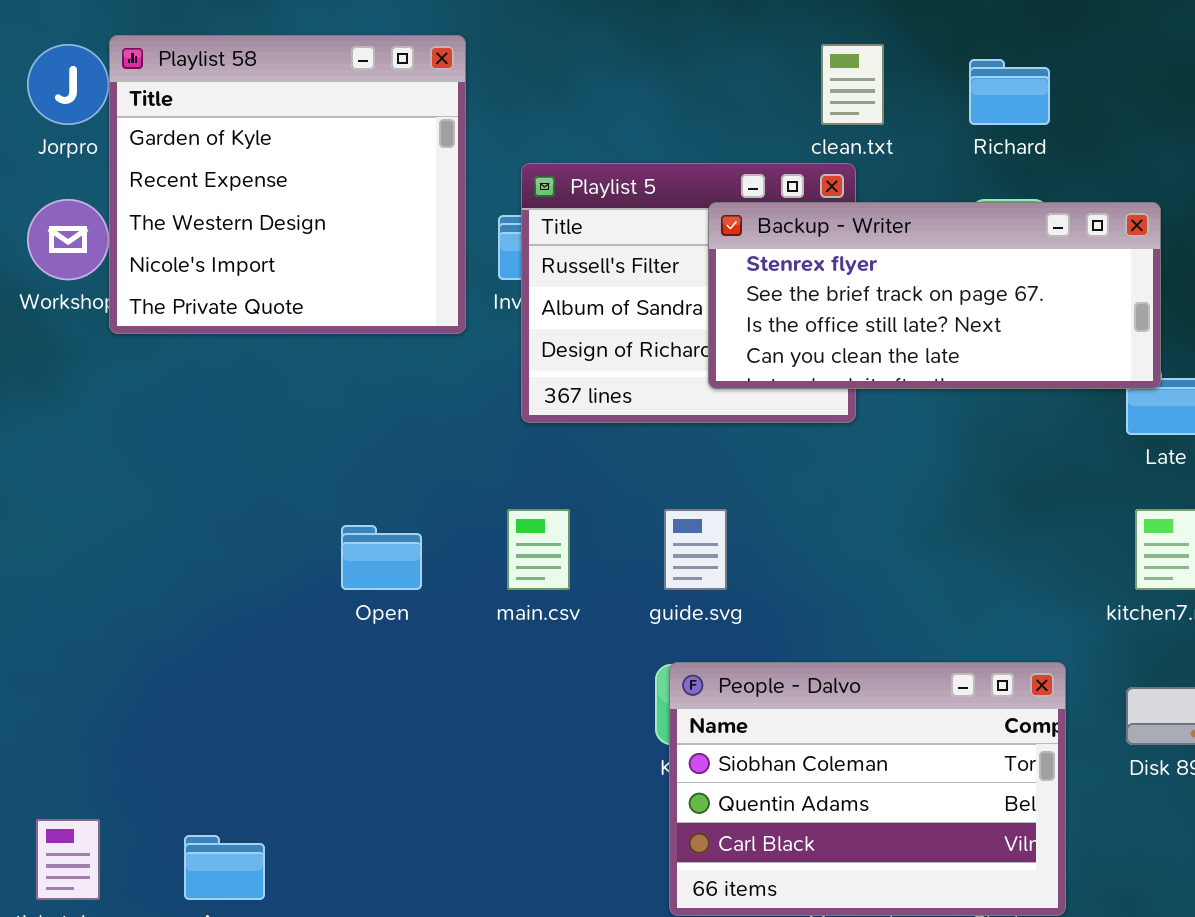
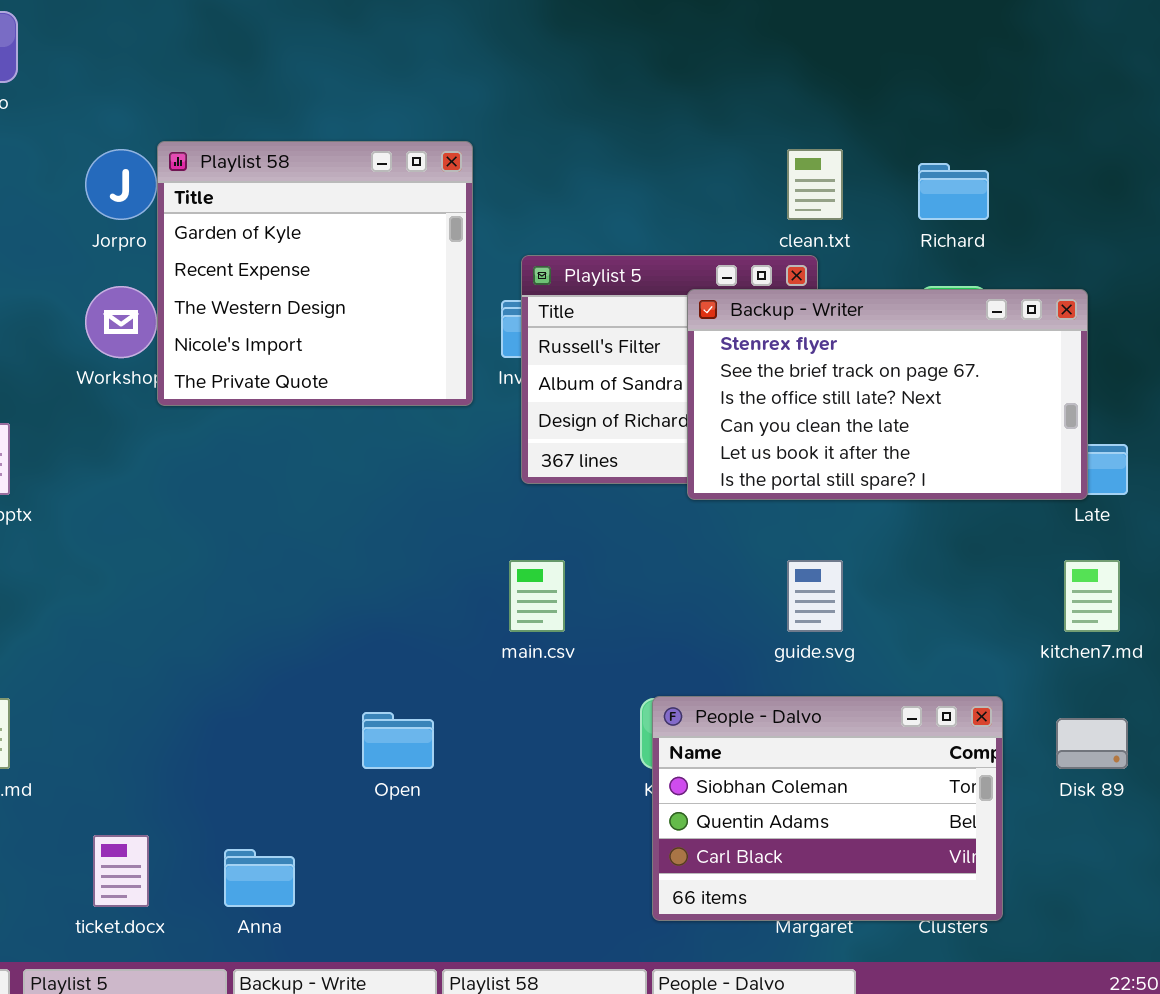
Backup - Writer: [708,202,1161,389] -> [687,289,1088,500], resized
guide.svg: [664,509,727,590] -> [787,560,843,632], moved
Open: [341,525,422,590] -> [362,712,434,769], moved

